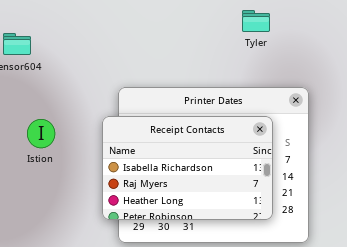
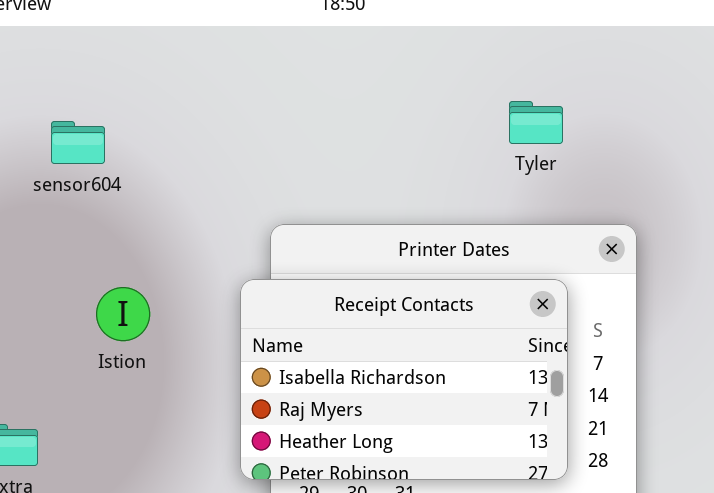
Tyler: [242,10,270,32] -> [509,101,563,144], moved

